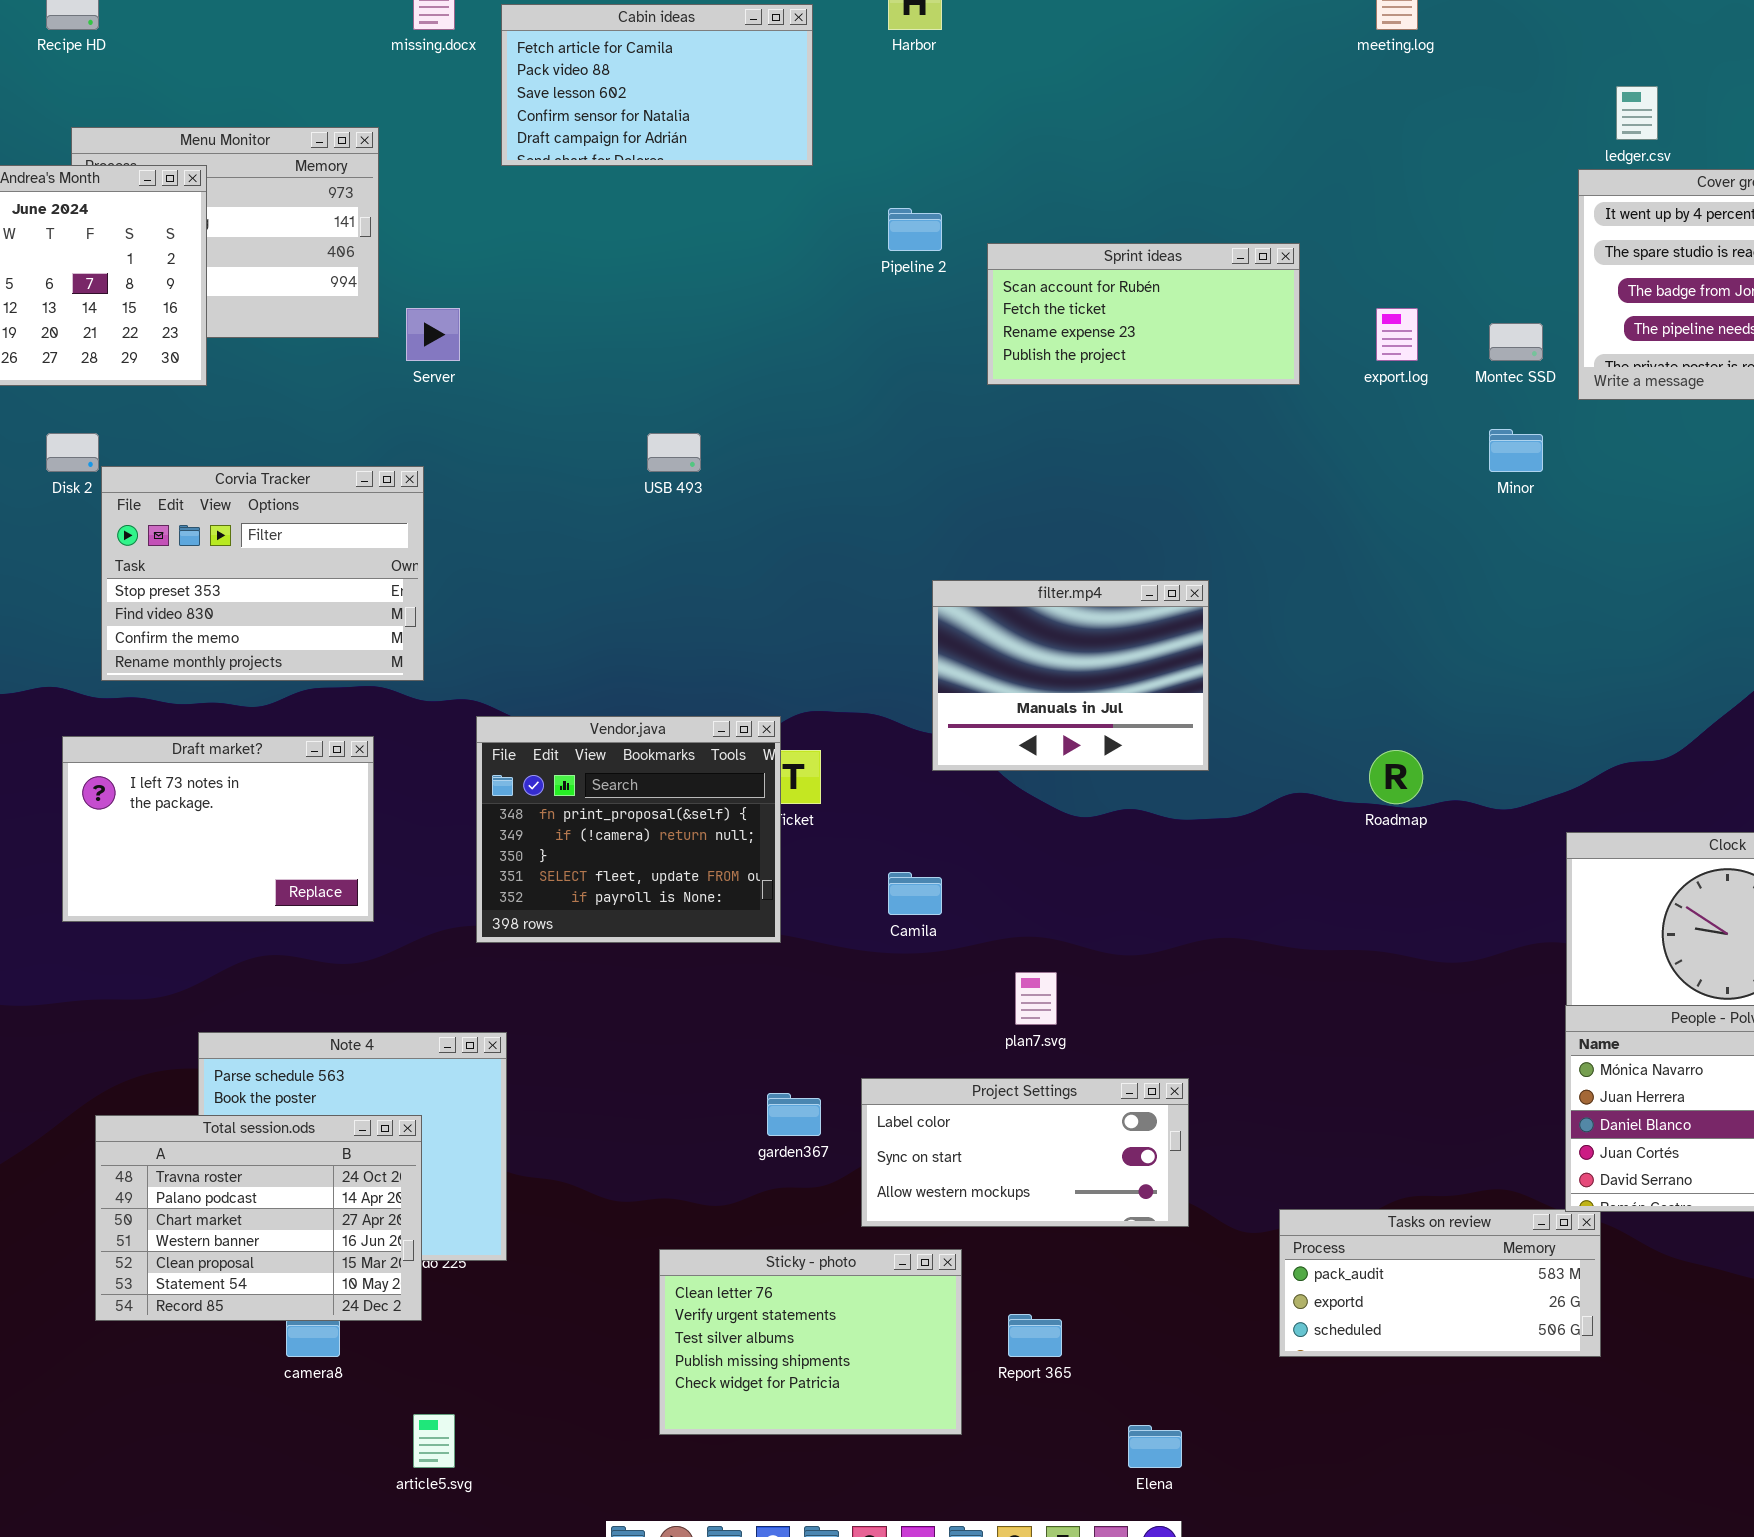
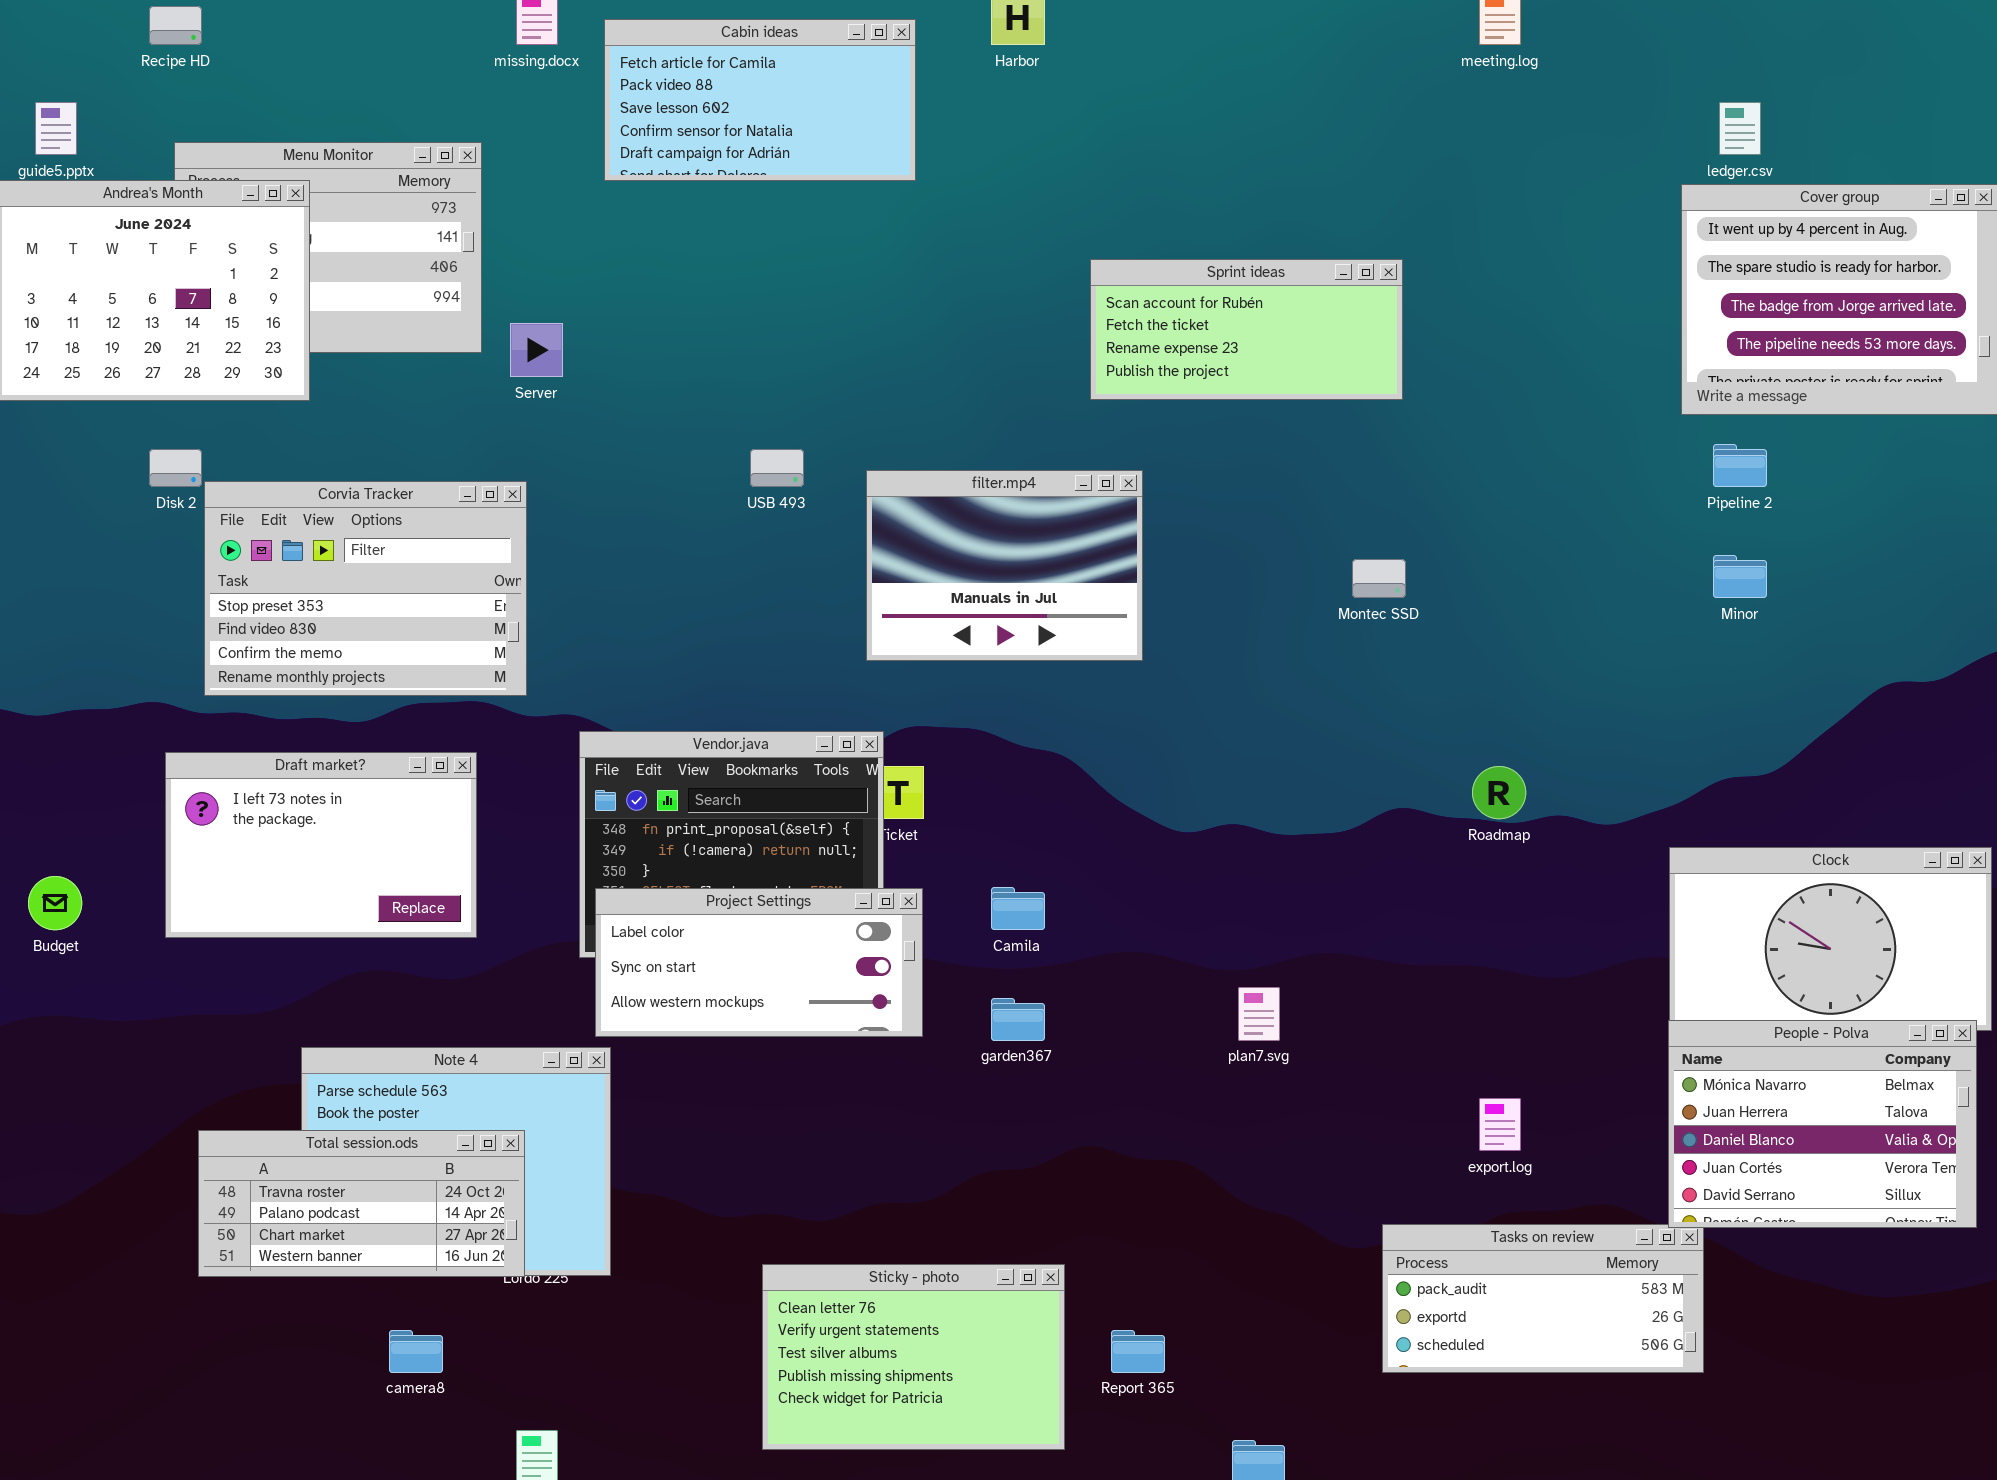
Pipeline 2: [888,208,942,251] -> [1713,444,1767,487], moved
export.log: [1376,308,1418,361] -> [1479,1098,1521,1151], moved
Montec SSD: [1489,323,1543,361] -> [1352,559,1406,598], moved
Minor: [1489,429,1543,472] -> [1713,555,1767,598], moved
filter.mp4: [932,580,1209,771] -> [866,470,1143,661], moved
plan7.svg: [1015,972,1057,1025] -> [1238,987,1280,1041], moved
Project Settings: [861,1078,1189,1227] -> [595,888,923,1037], moved
garden367: [767,1093,821,1136] -> [991,998,1045,1041], moved
Total session.ods: [95,1115,422,1321] -> [198,1130,525,1277], resized

